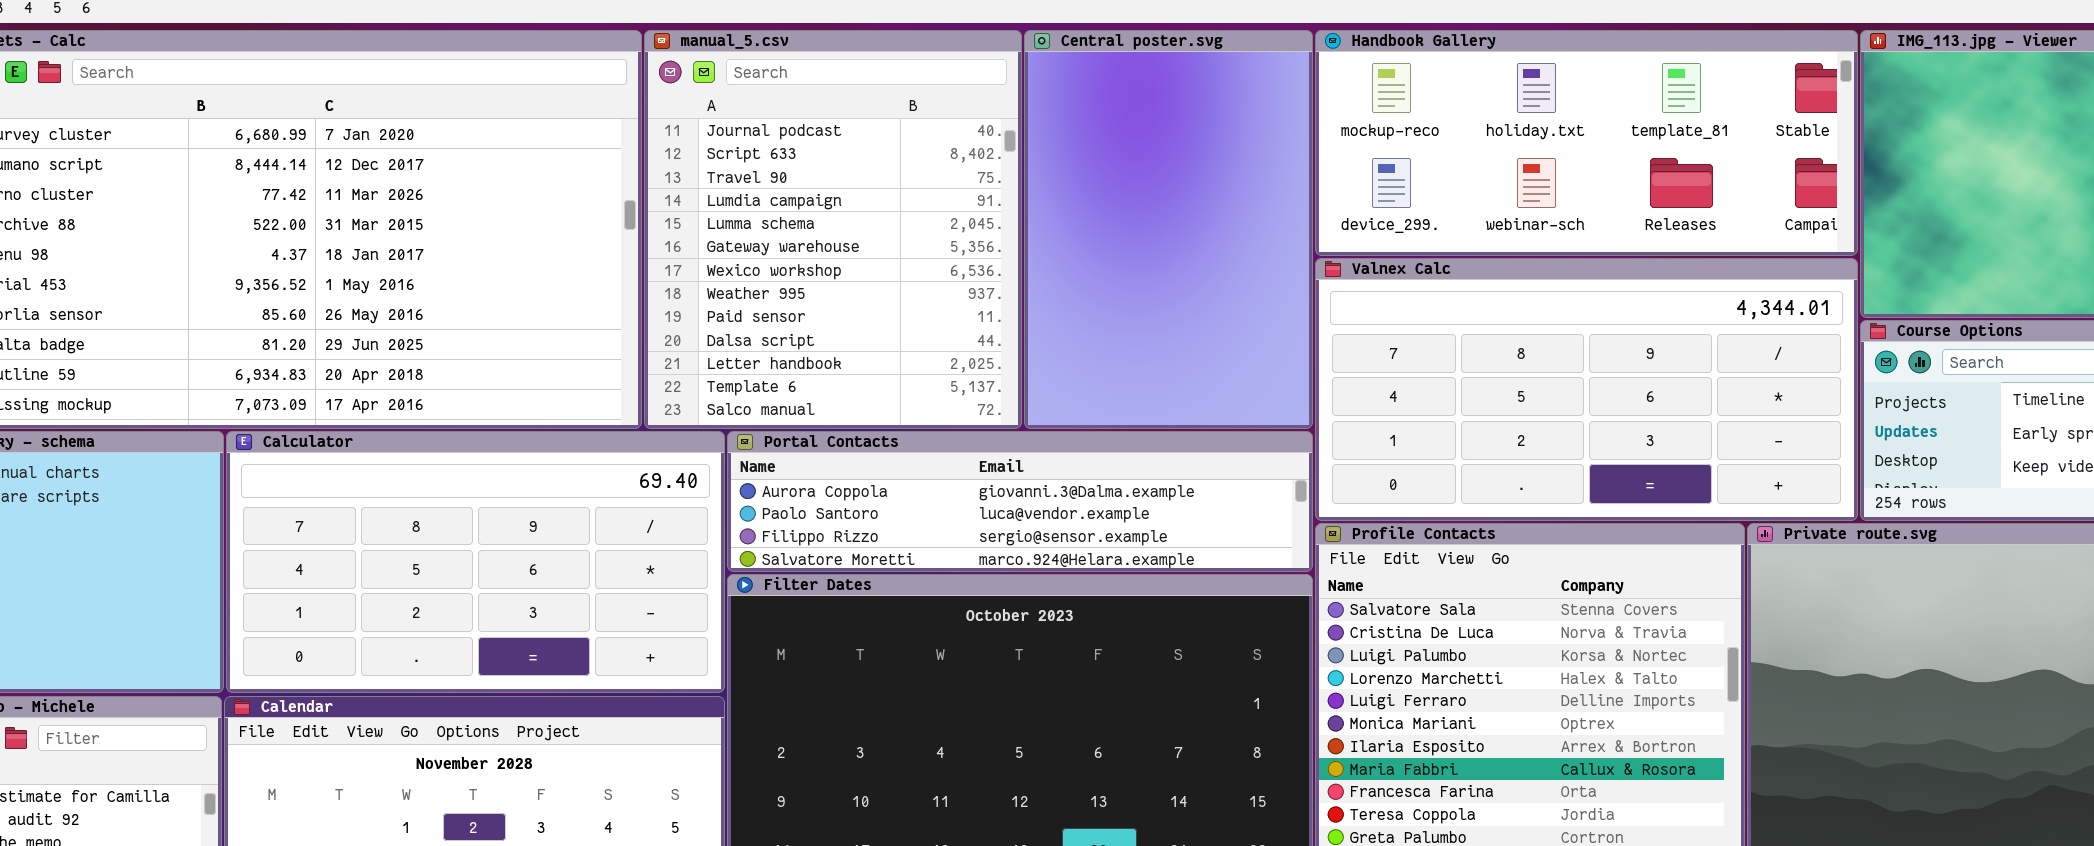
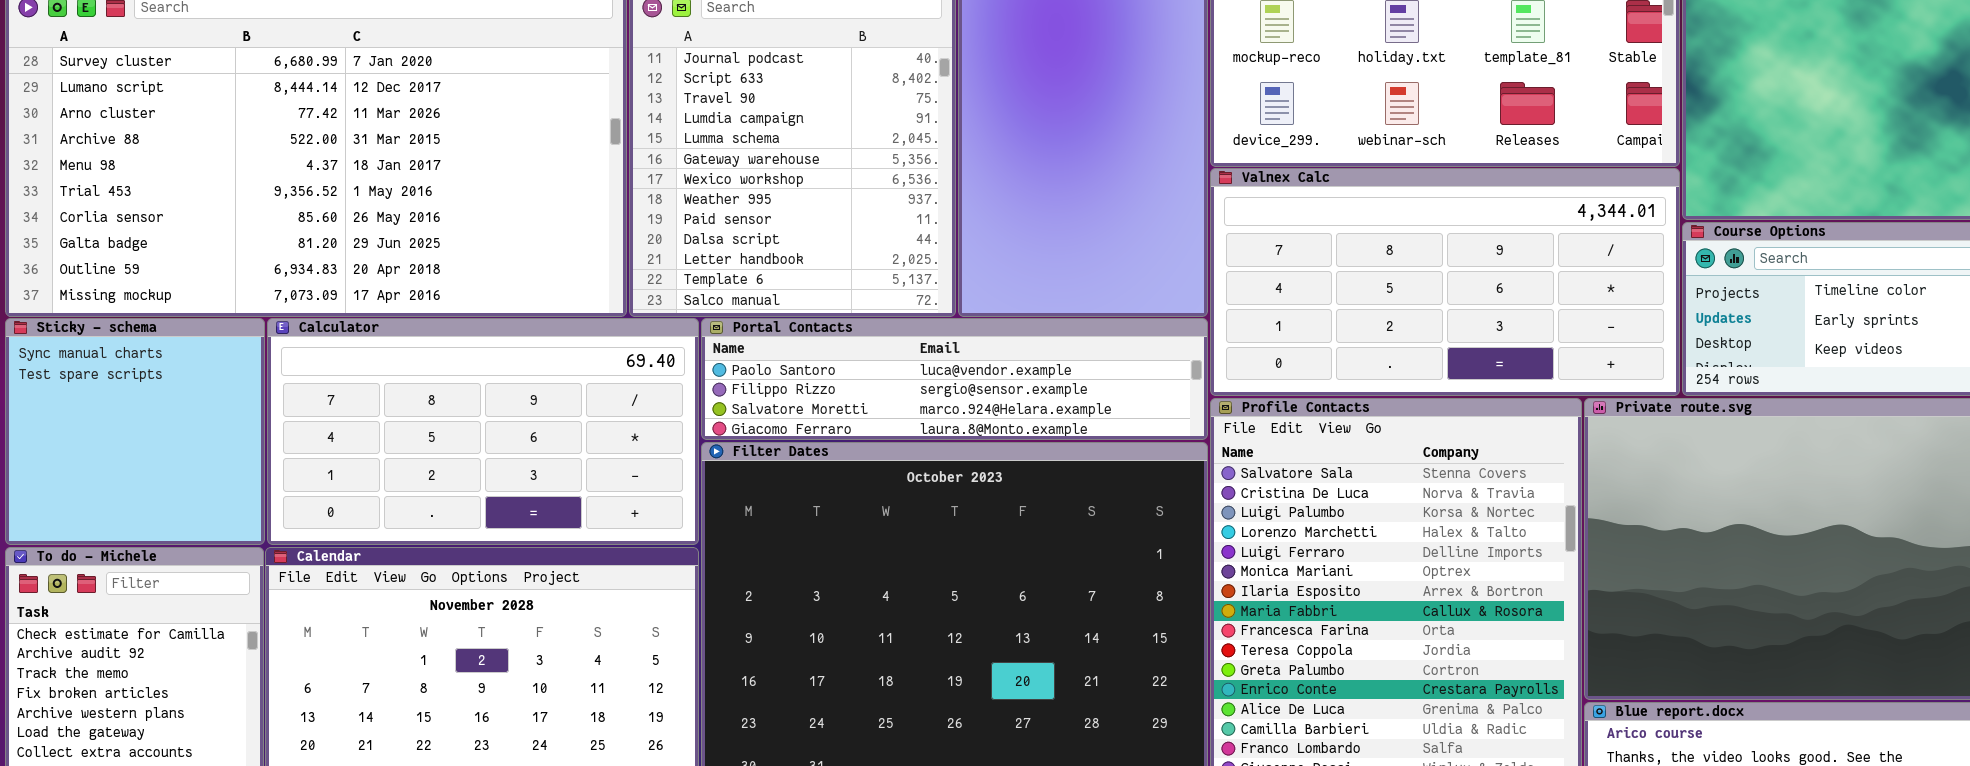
Portal Contacts: [727,431,1313,572] -> [701,318,1208,440], scrolled down 1 row

